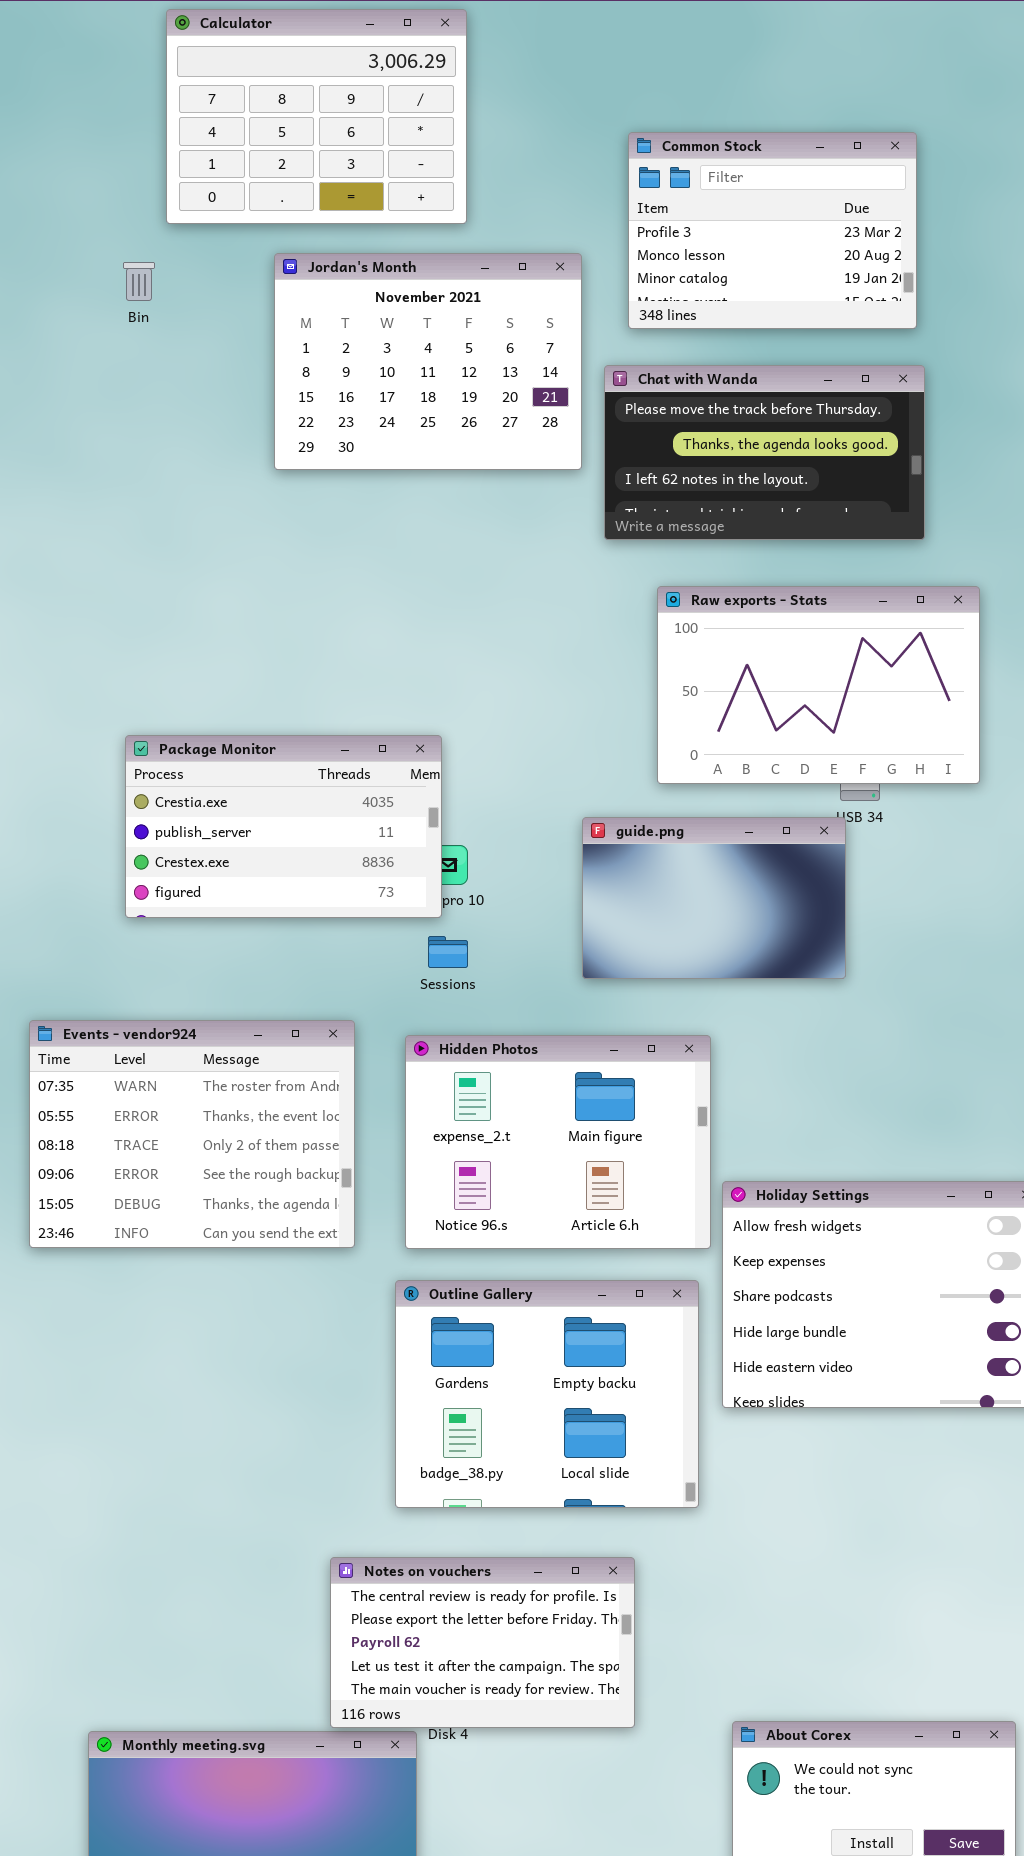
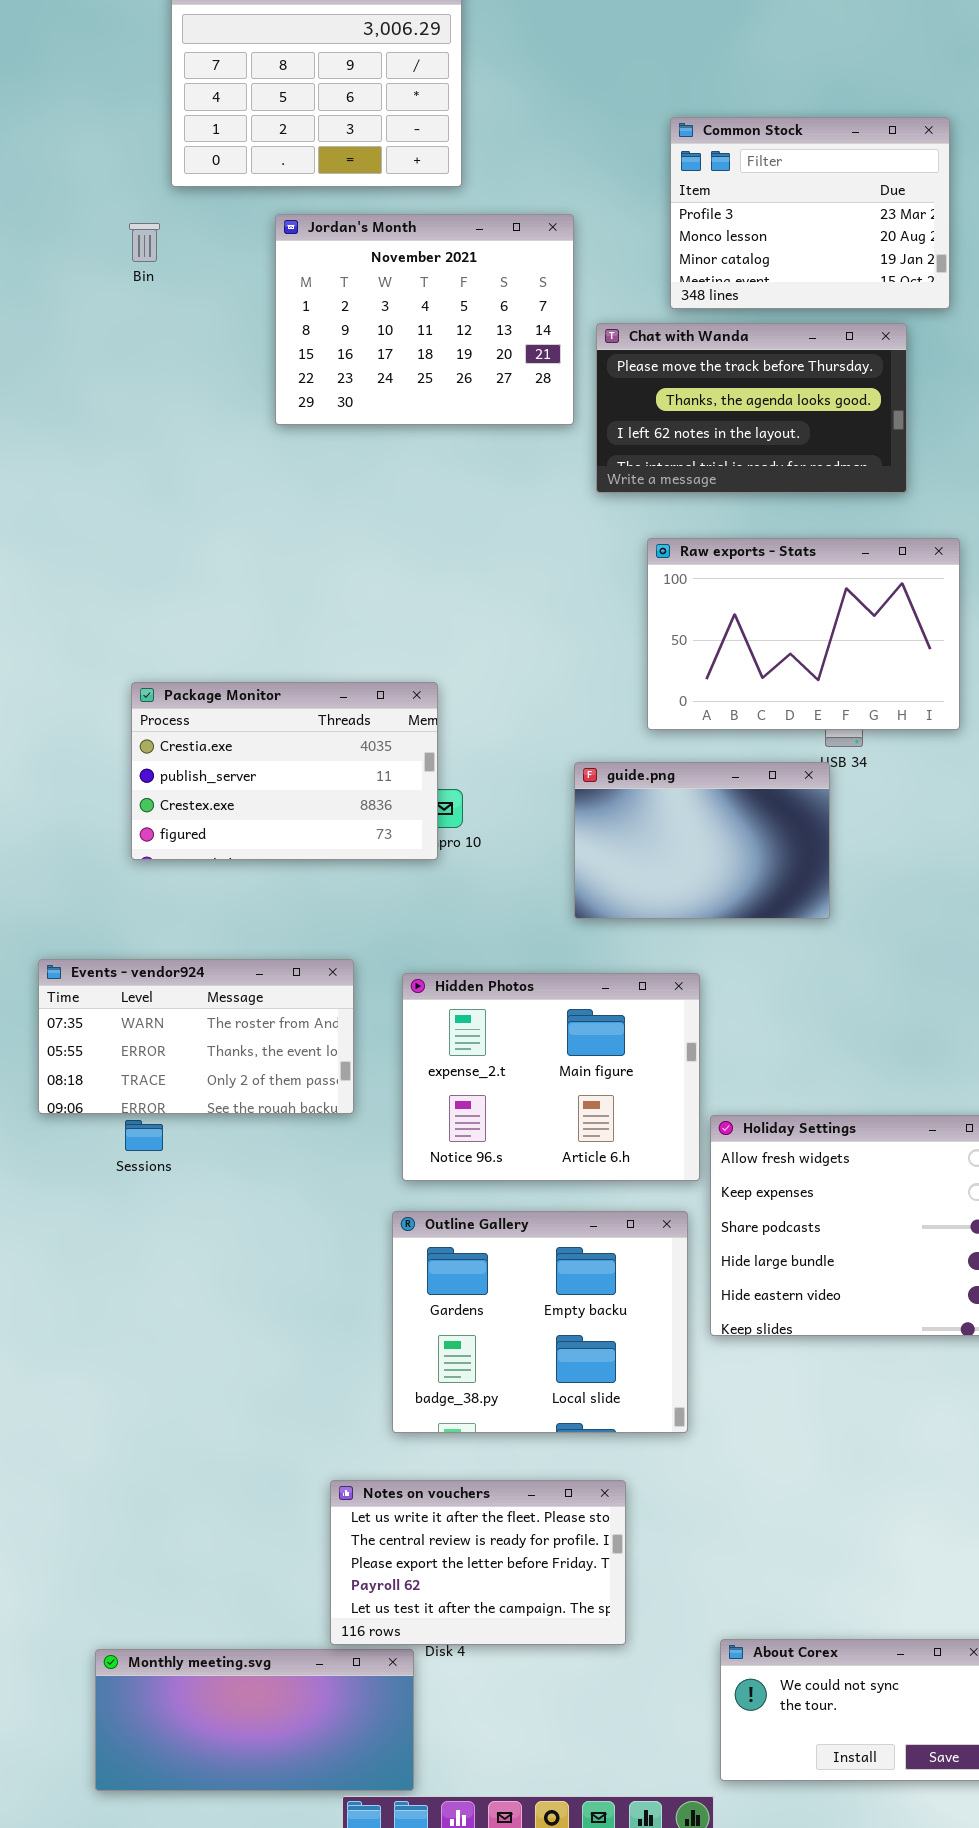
Common Stock: [628,132,917,329] -> [670,117,950,309], moved
Sessions: [428,936,468,968] -> [125,1120,163,1151], moved
Events - vendor924: [29,1020,355,1248] -> [38,959,354,1114], resized
Notes on vouchers: [330,1557,635,1728] -> [330,1480,626,1645], scrolled up 1 row

